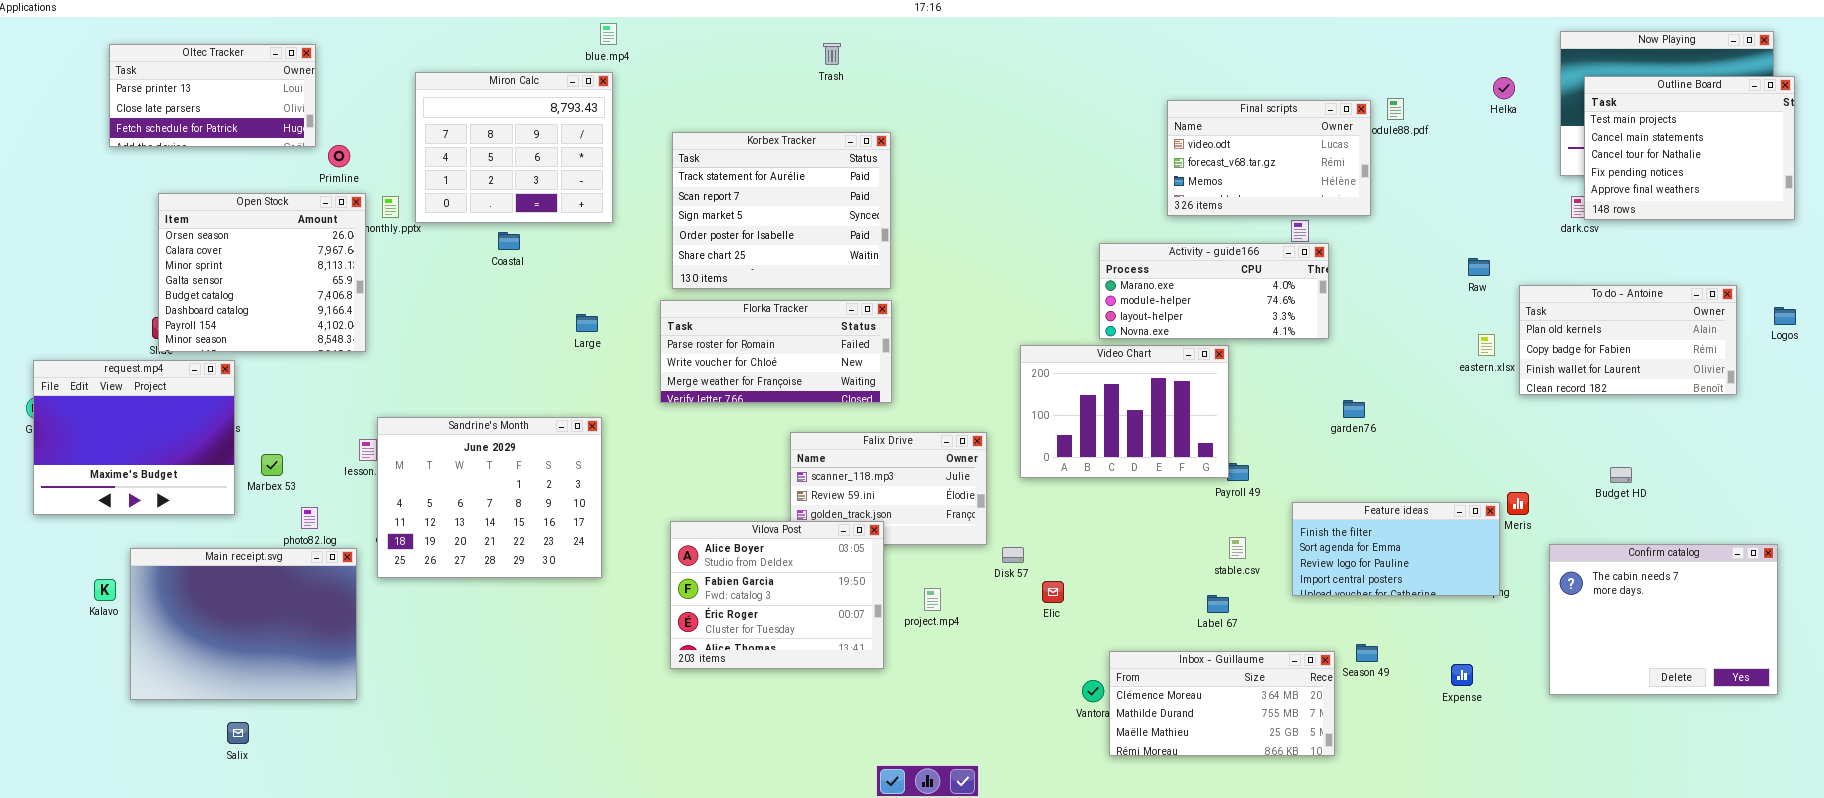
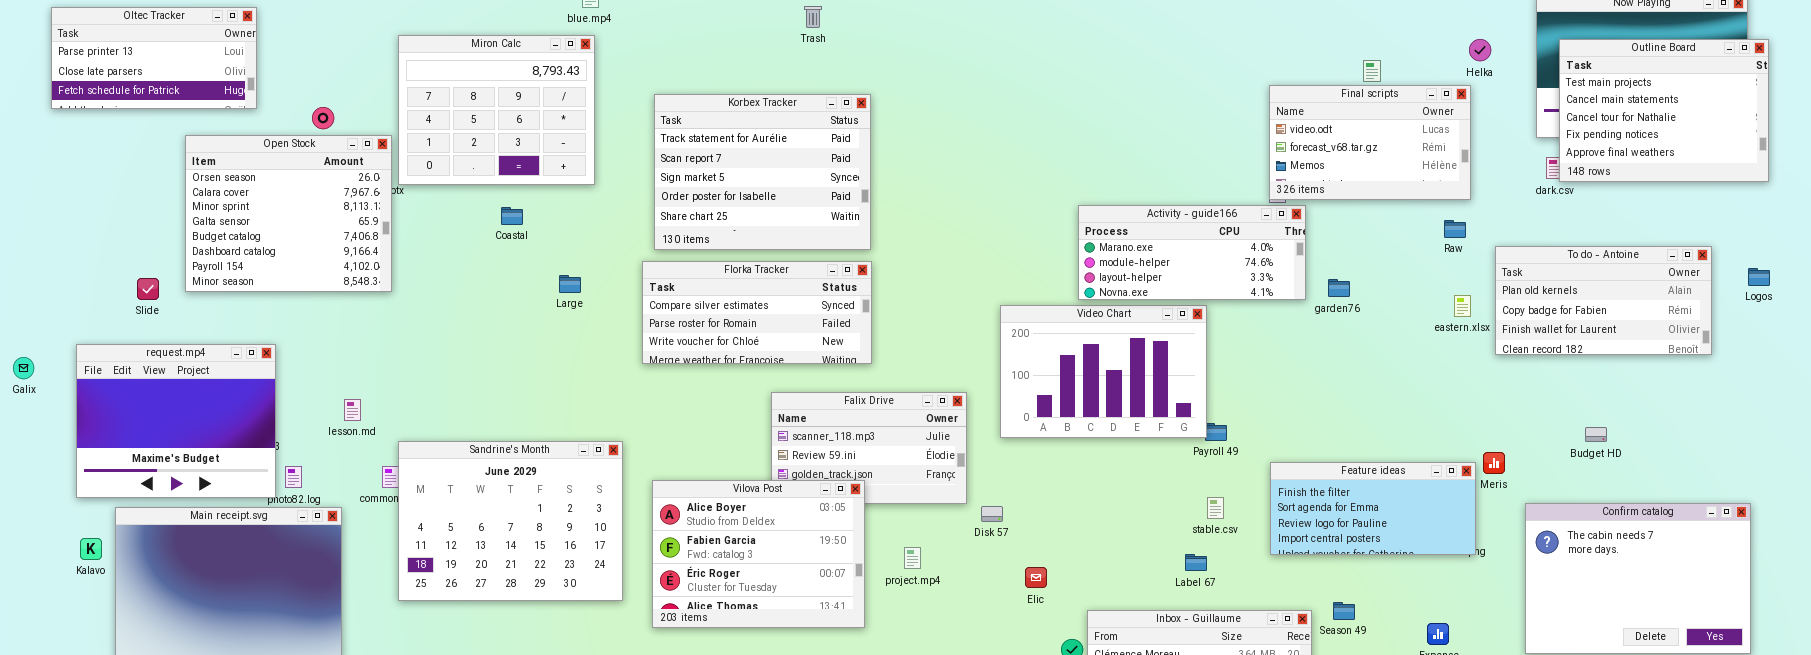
Oltec Tracker: [109,44,316,147] -> [51,7,257,109], moved
Final scripts: [1167,100,1371,216] -> [1269,85,1471,200], moved
Open Stock: [158,193,366,352] -> [185,135,392,292], moved
Coastal: [498,232,520,250] -> [501,207,523,225], moved
Florka Tracker: [660,300,892,403] -> [642,261,872,364], scrolled up 1 row
request.mp4: [33,360,235,515] -> [76,344,276,498], moved
garden76: [1343,400,1365,418] -> [1328,279,1350,297], moved
Sandrine's Month: [377,417,602,578] -> [398,441,623,601], moved
Elic: [1042,581,1064,603] -> [1025,567,1047,588], moved

